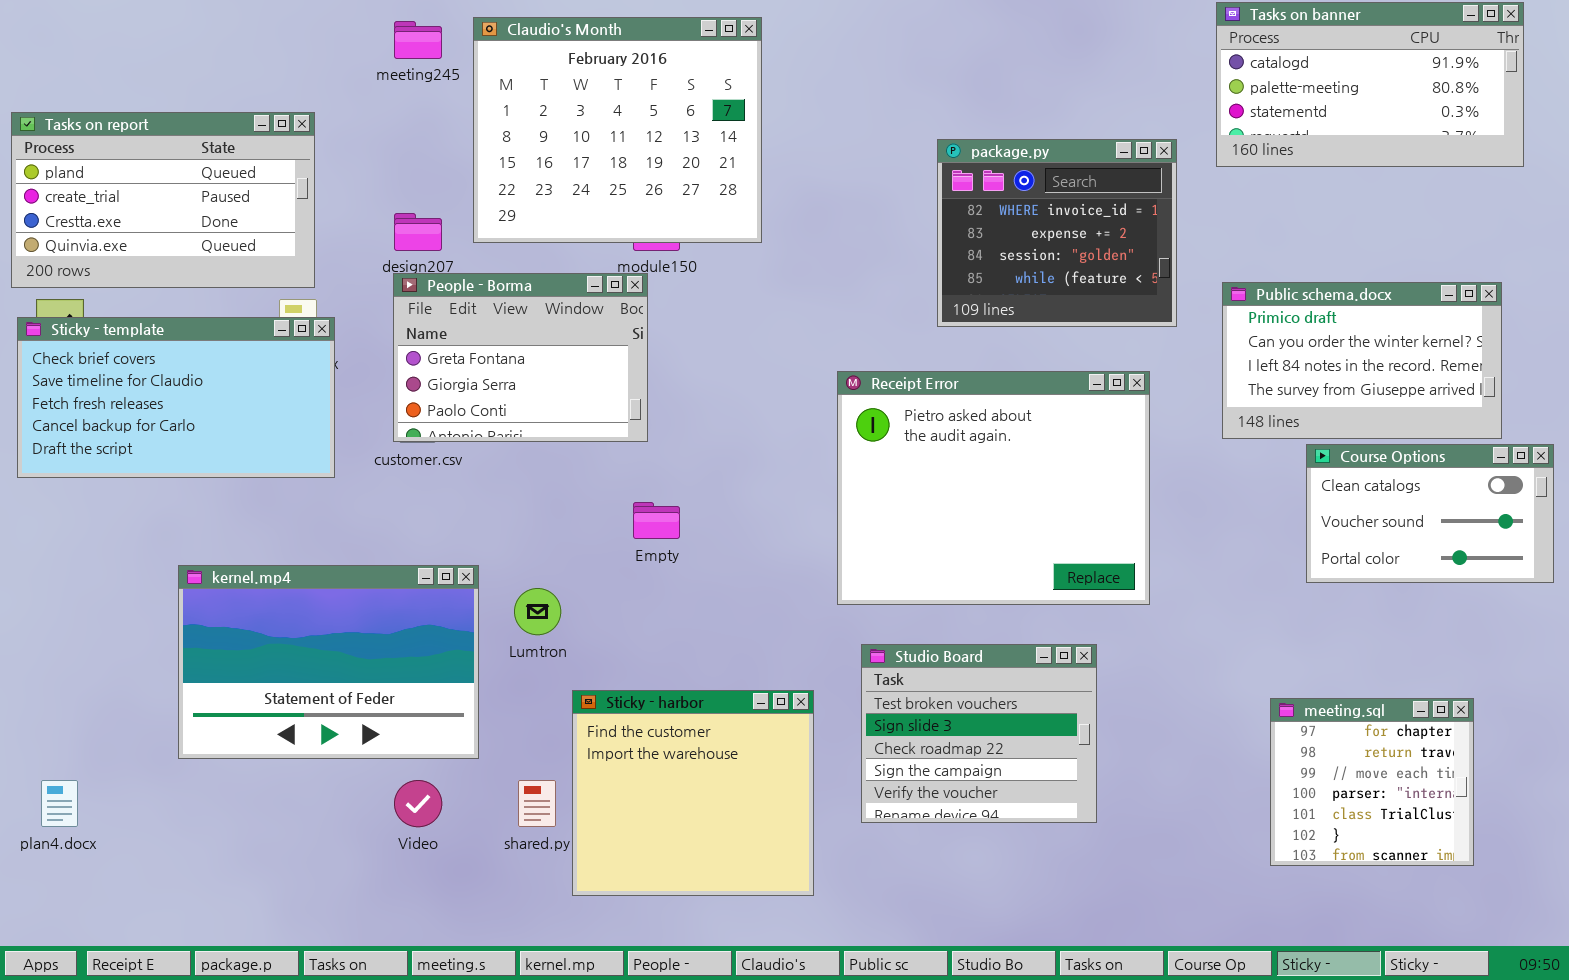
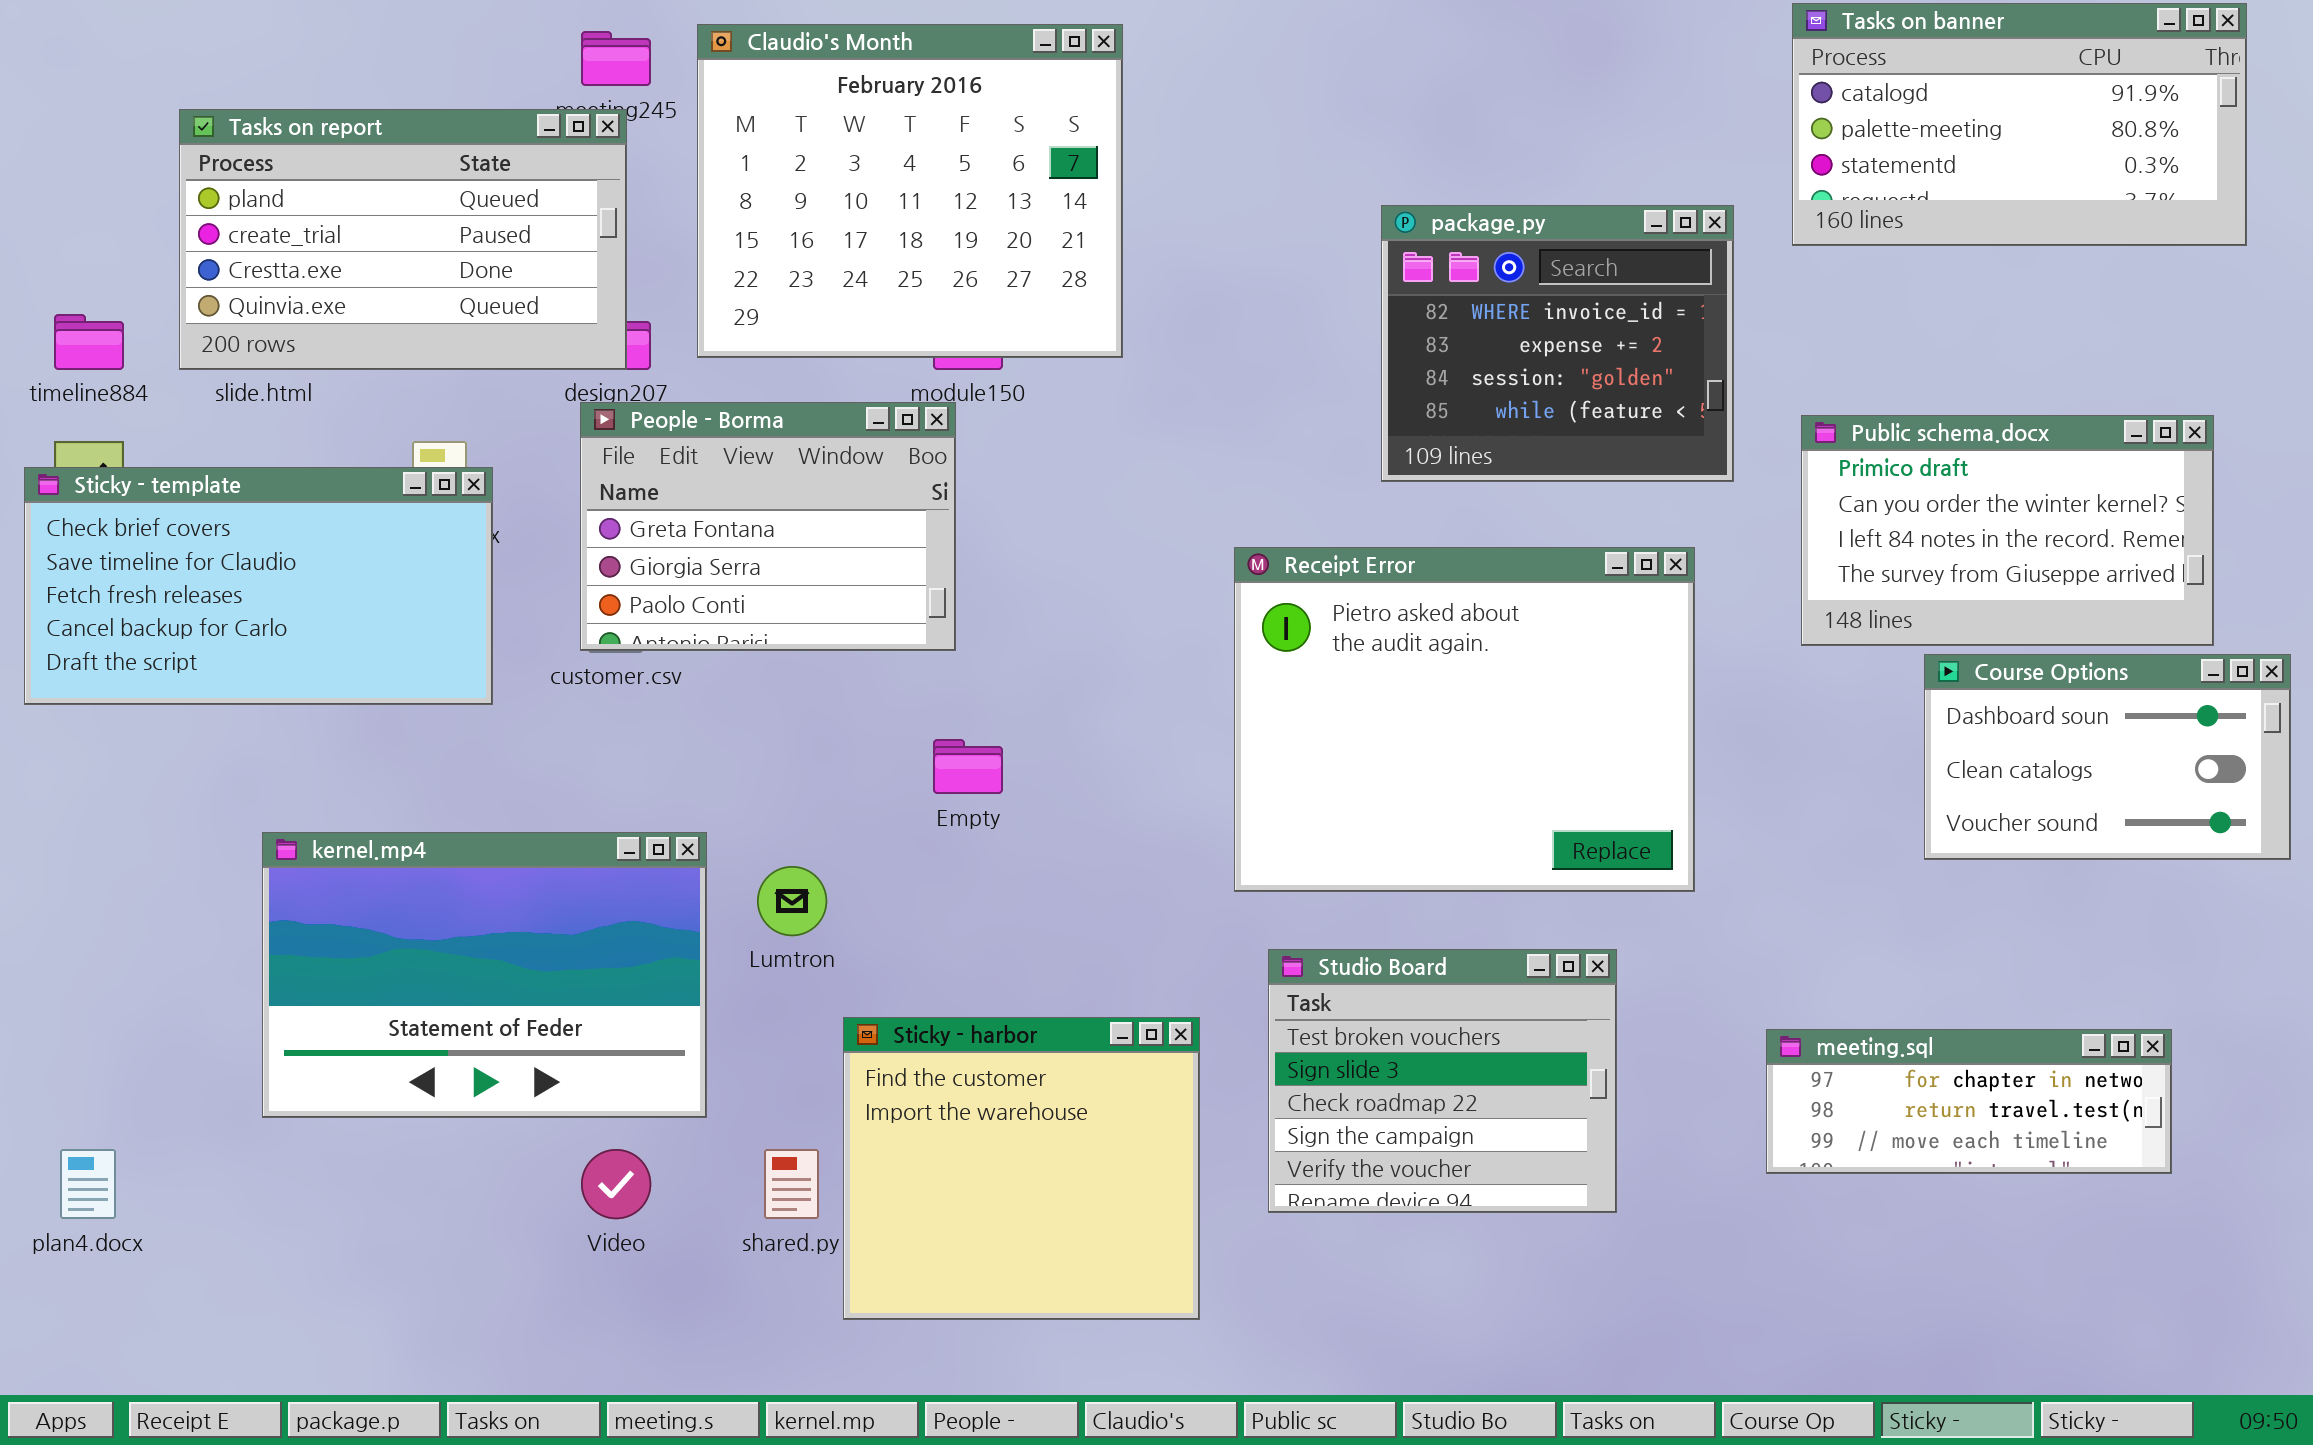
Tasks on report: [11,112,315,288] -> [179,109,627,370], moved
Course Options: [1306,444,1554,583] -> [1924,654,2291,860], scrolled up 1 row
meeting.sql: [1270,698,1474,866] -> [1766,1029,2172,1174], resized

